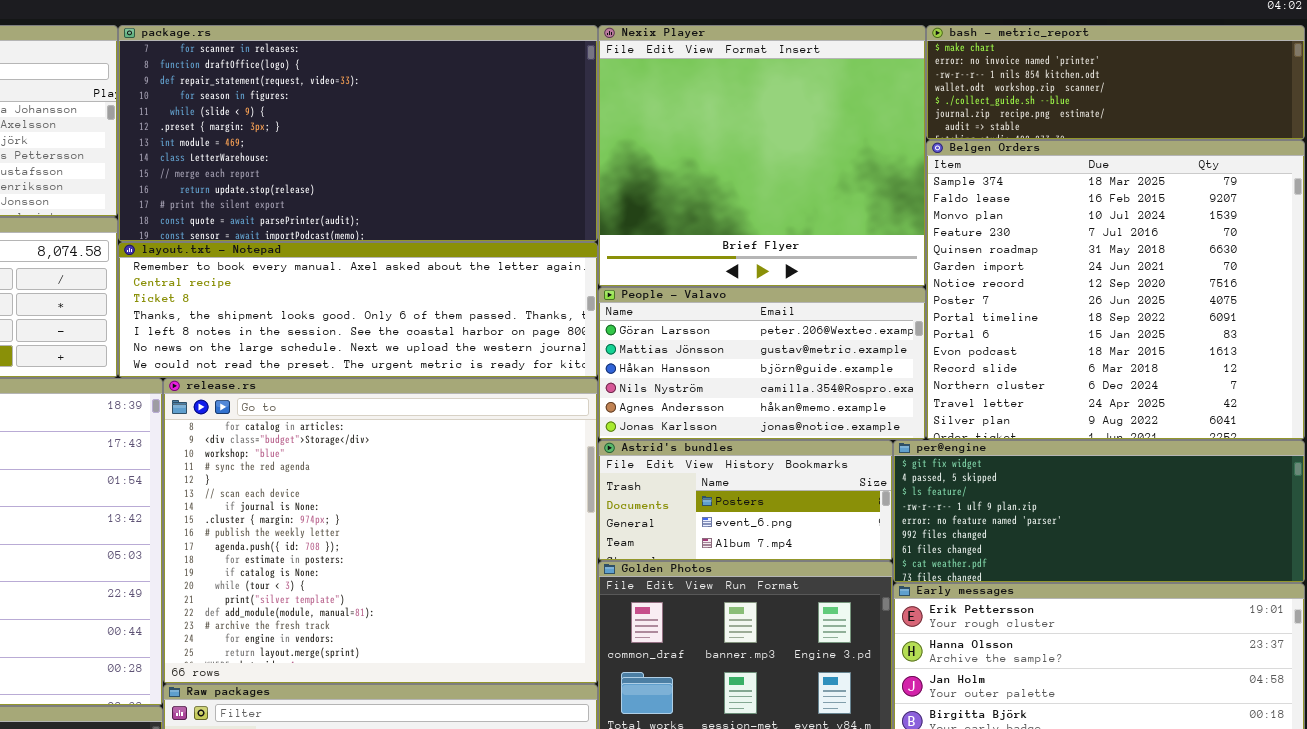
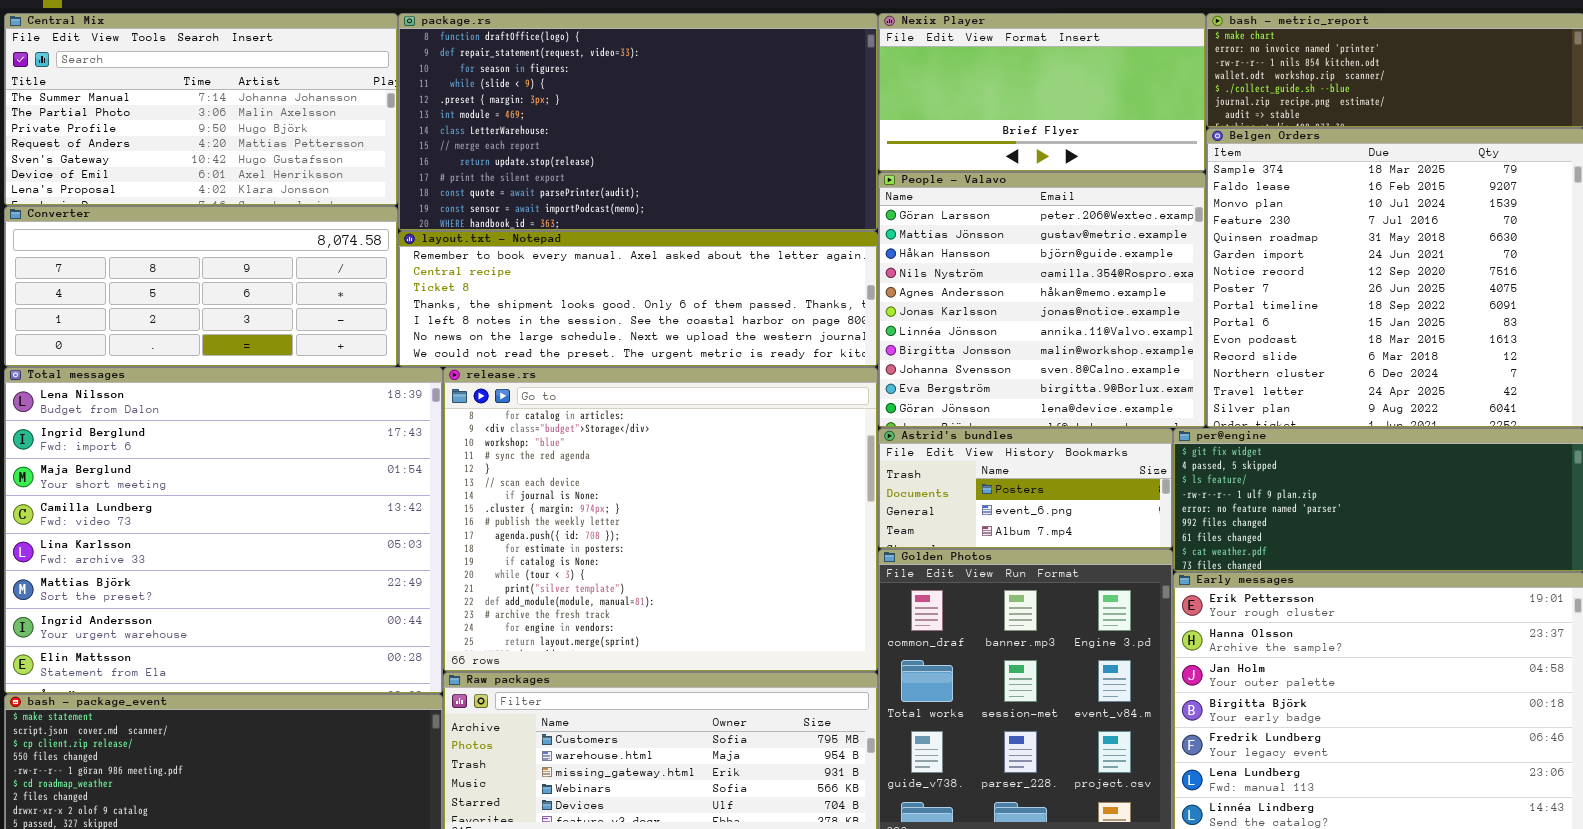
package.rs: [118,25,598,242] -> [398,13,878,231], scrolled down 1 row
Nexix Player: [598,25,926,287] -> [878,13,1206,172], resized
People - Valavo: [598,287,926,440] -> [878,172,1206,428], resized

